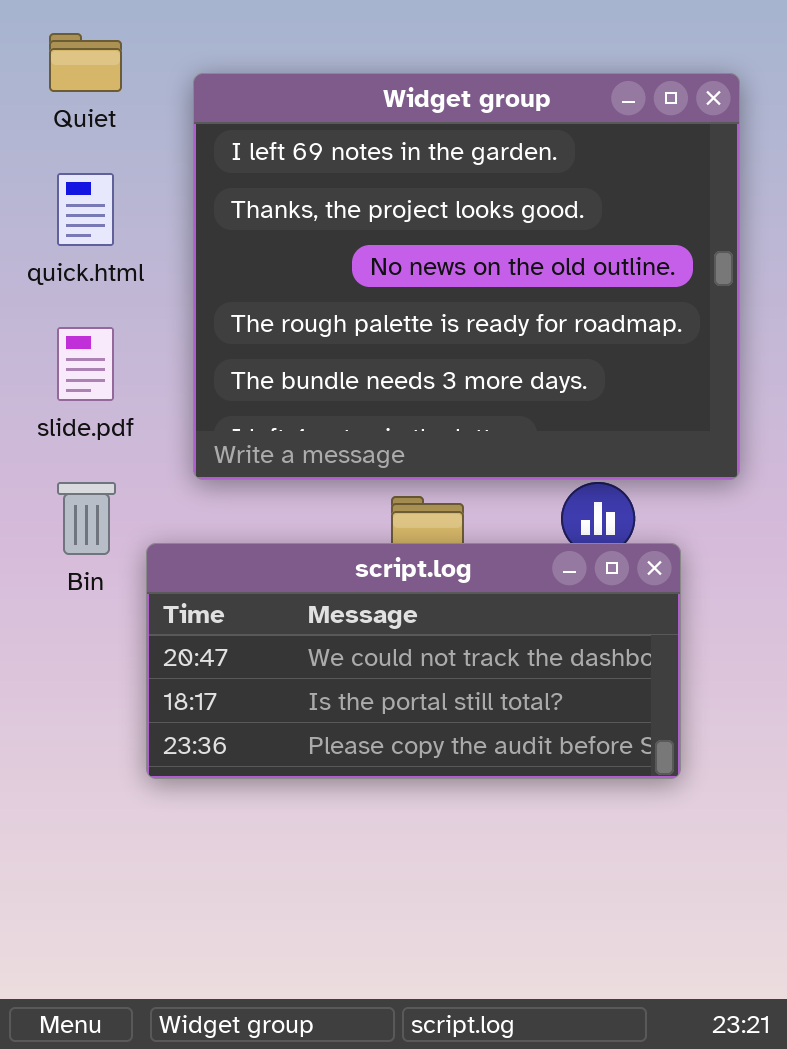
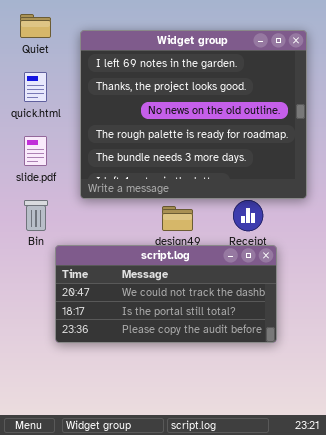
script.log: [146,543,681,779] -> [55,245,277,343], moved

